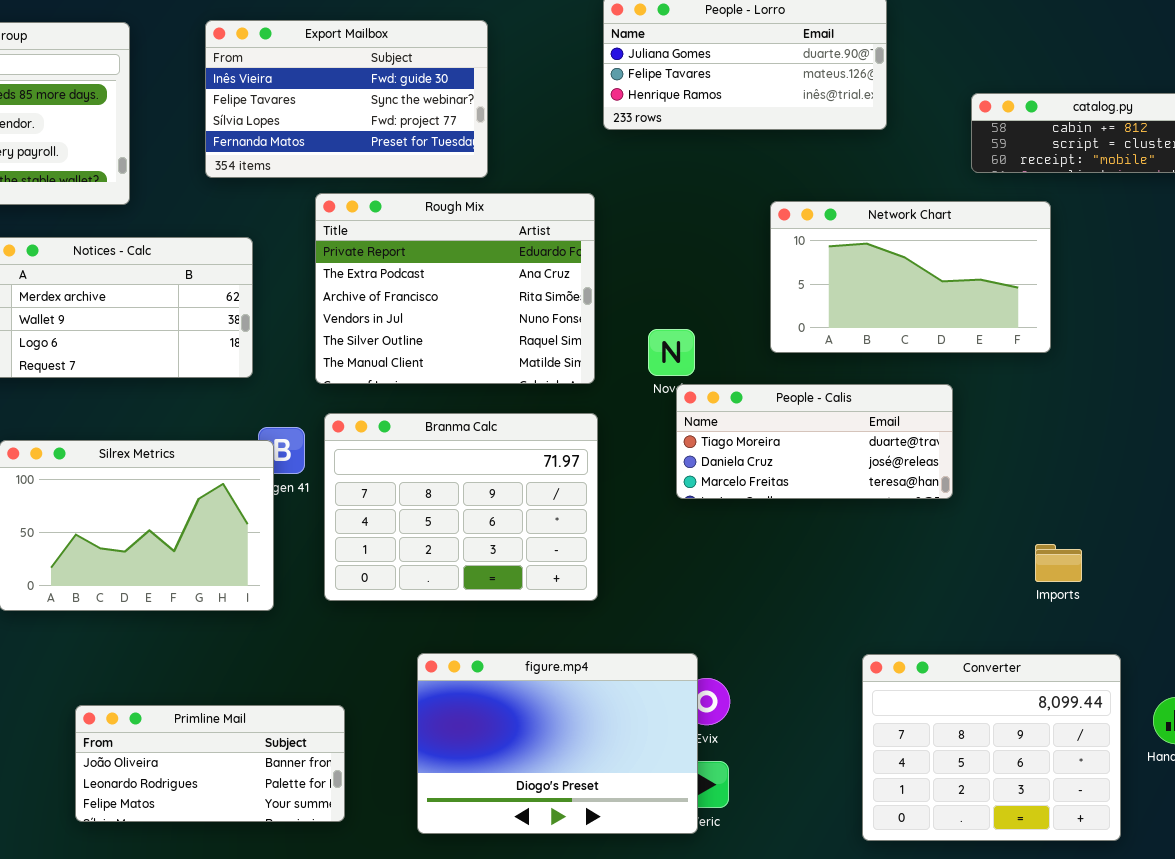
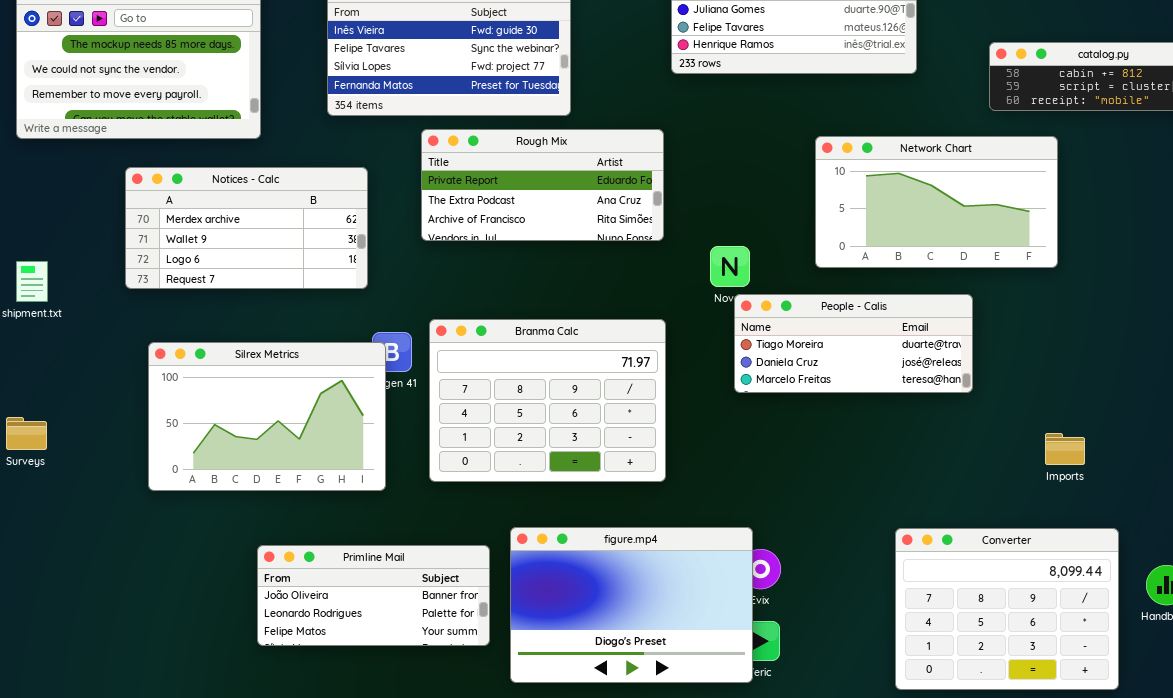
Rough Mix: [315,193,595,384] -> [421,129,664,241], resized
Primline Mail: [75,705,345,822] -> [257,545,490,646], moved

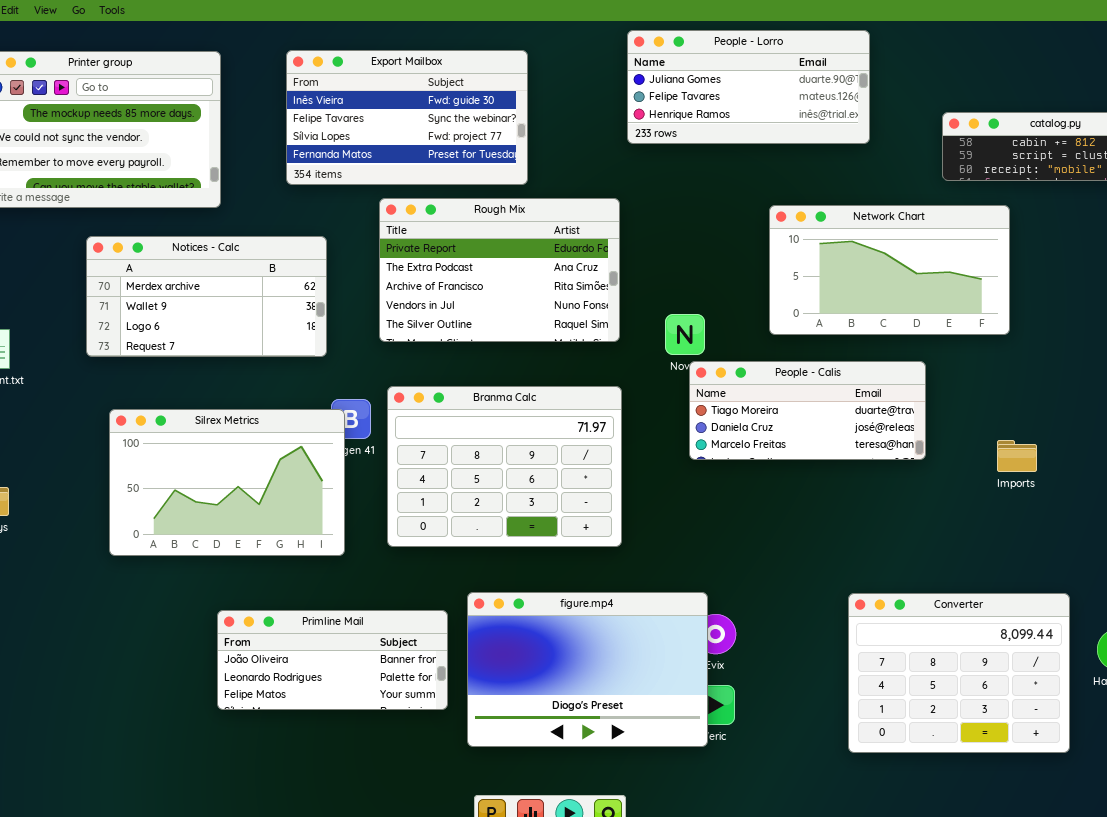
Rough Mix: [421,129,664,241] -> [379,198,620,342], resized
Imports: [1045,433,1085,465] -> [997,440,1037,472], moved

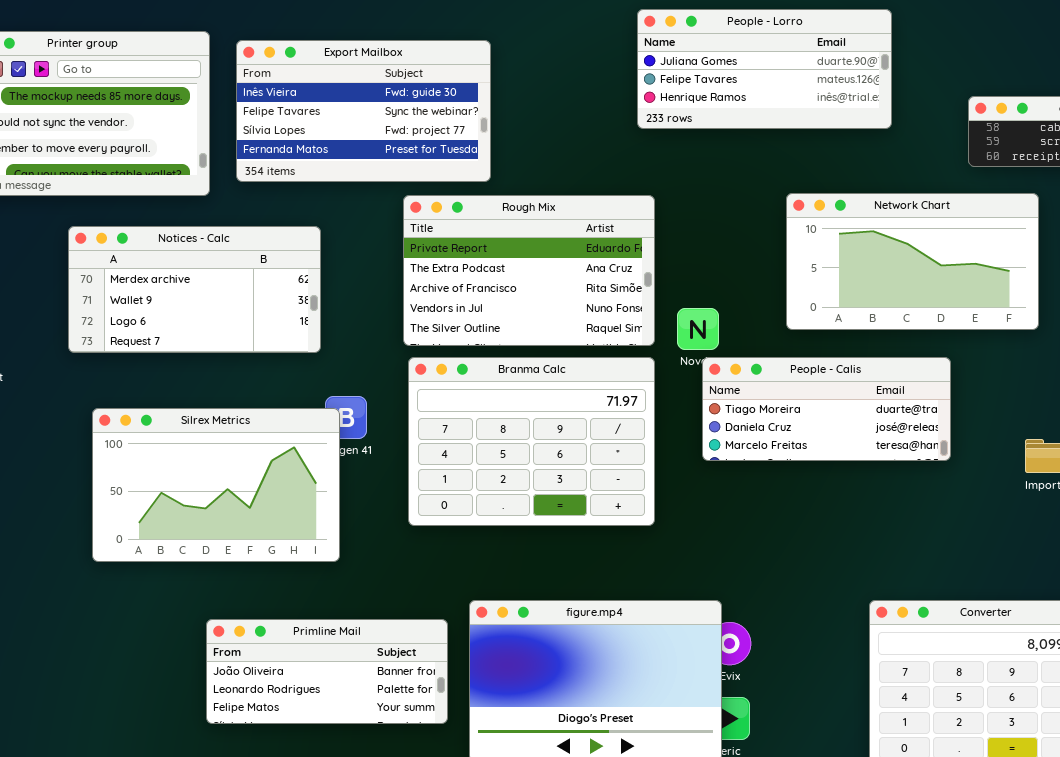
Export Mailbox: [286,50,528,185] -> [236,40,491,182], moved
Rough Mix: [379,198,620,342] -> [403,195,655,346], moved
Branma Calc: [387,386,622,547] -> [408,357,655,526], moved

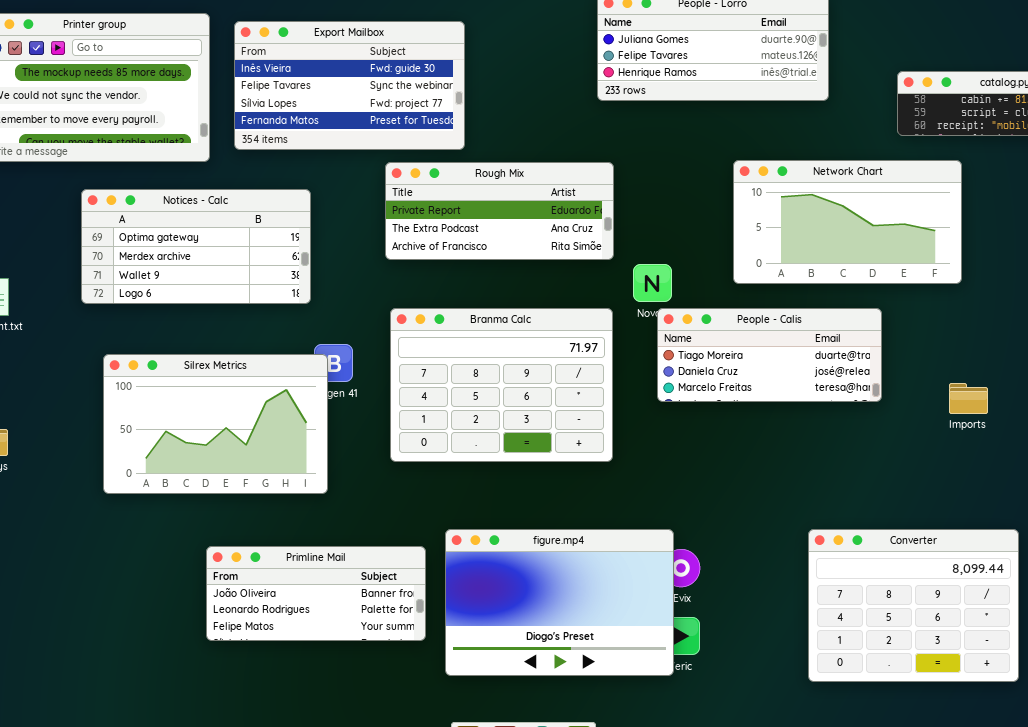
Rough Mix: [403,195,655,346] -> [385,162,614,260], resized
Notices - Calc: [68,226,321,353] -> [81,189,311,304], scrolled up 1 row

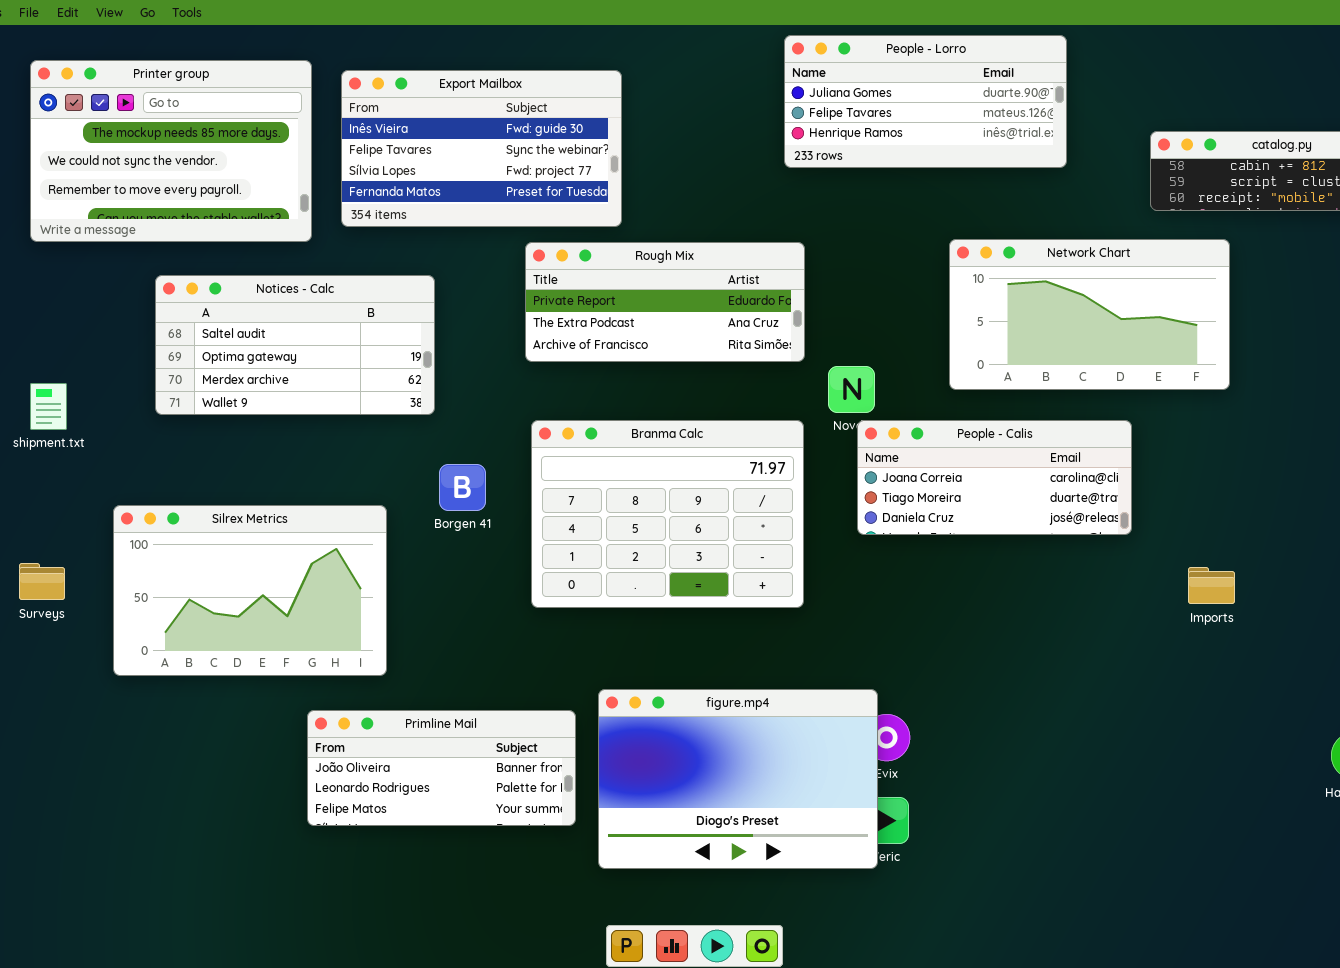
Notices - Calc: [81,189,311,304] -> [155,275,435,415], scrolled up 1 row
People - Calis: [657,308,882,402] -> [857,420,1132,535], scrolled up 1 row
Silrex Metrics: [103,354,328,494] -> [113,505,387,676], moved
Imports: [949,383,988,414] -> [1188,567,1235,604], moved
Converter: [808,529,1019,682] -> none, closed

